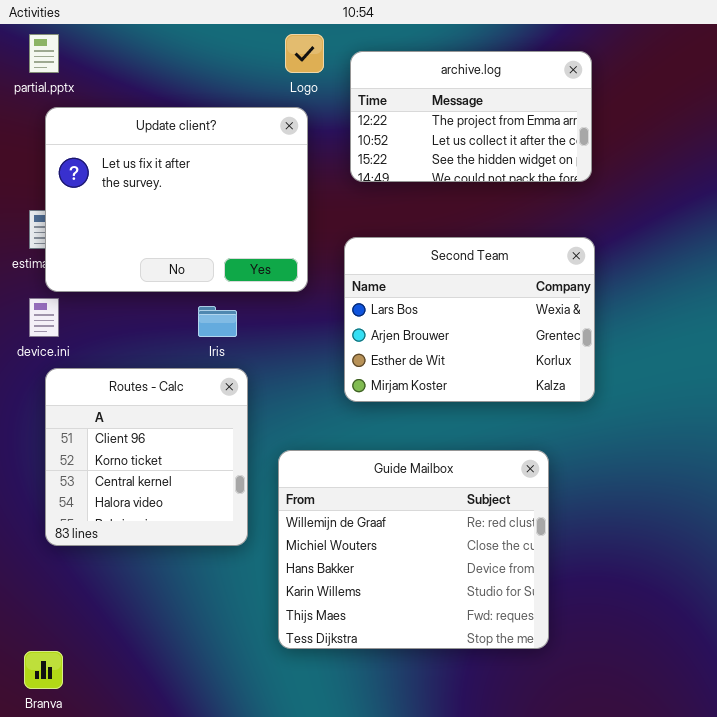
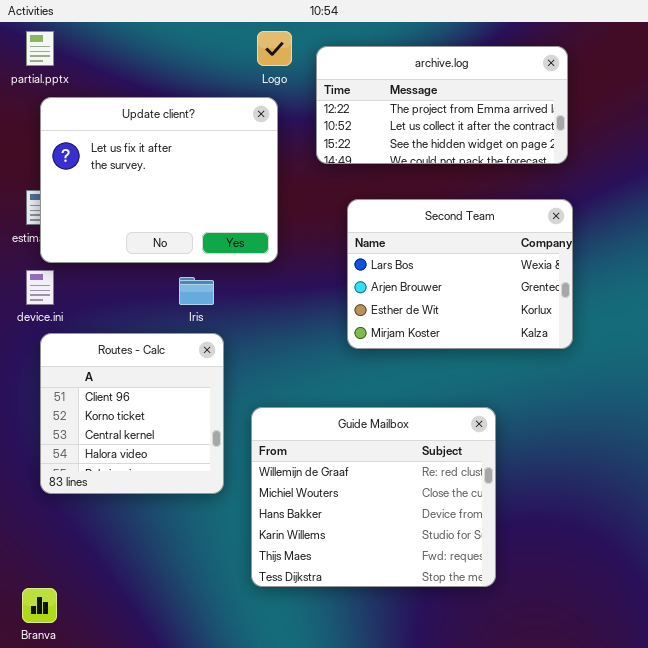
archive.log: [350,51,592,182] -> [316,46,568,164], resized
Second Team: [344,237,595,402] -> [347,199,573,349], moved

